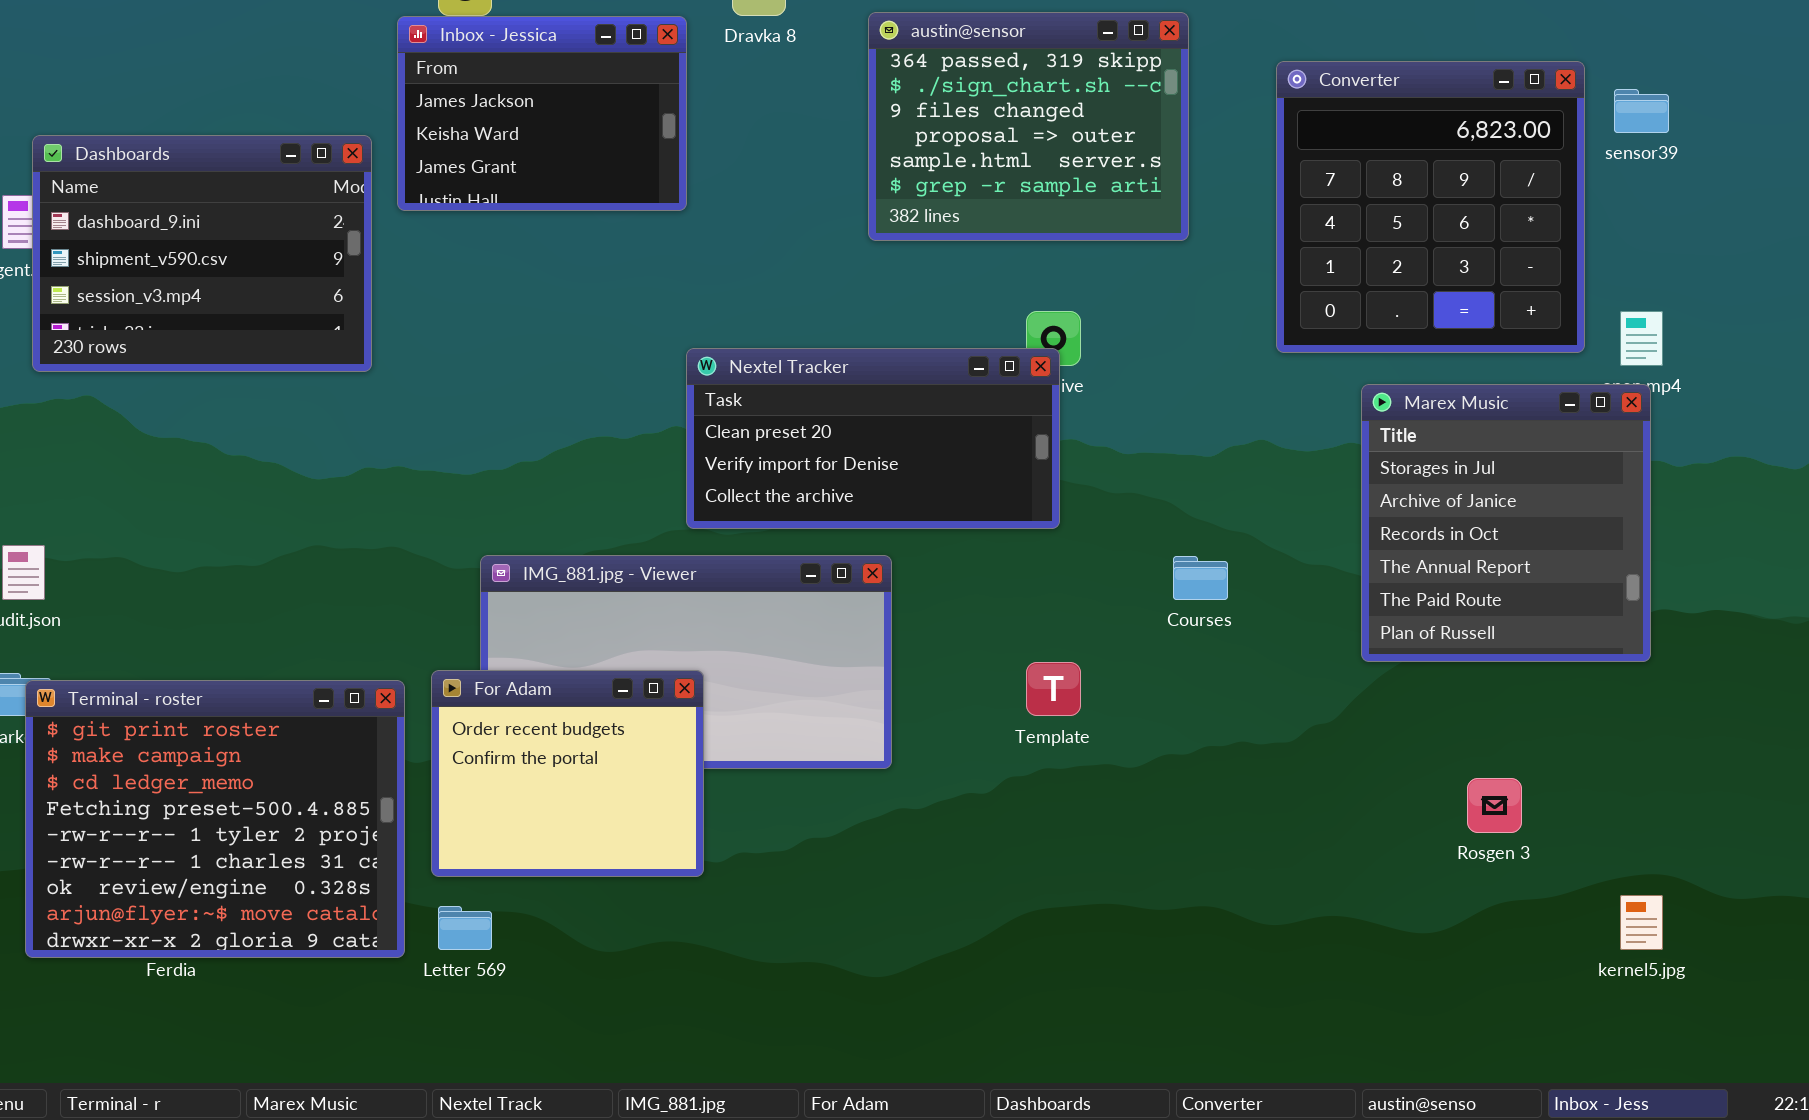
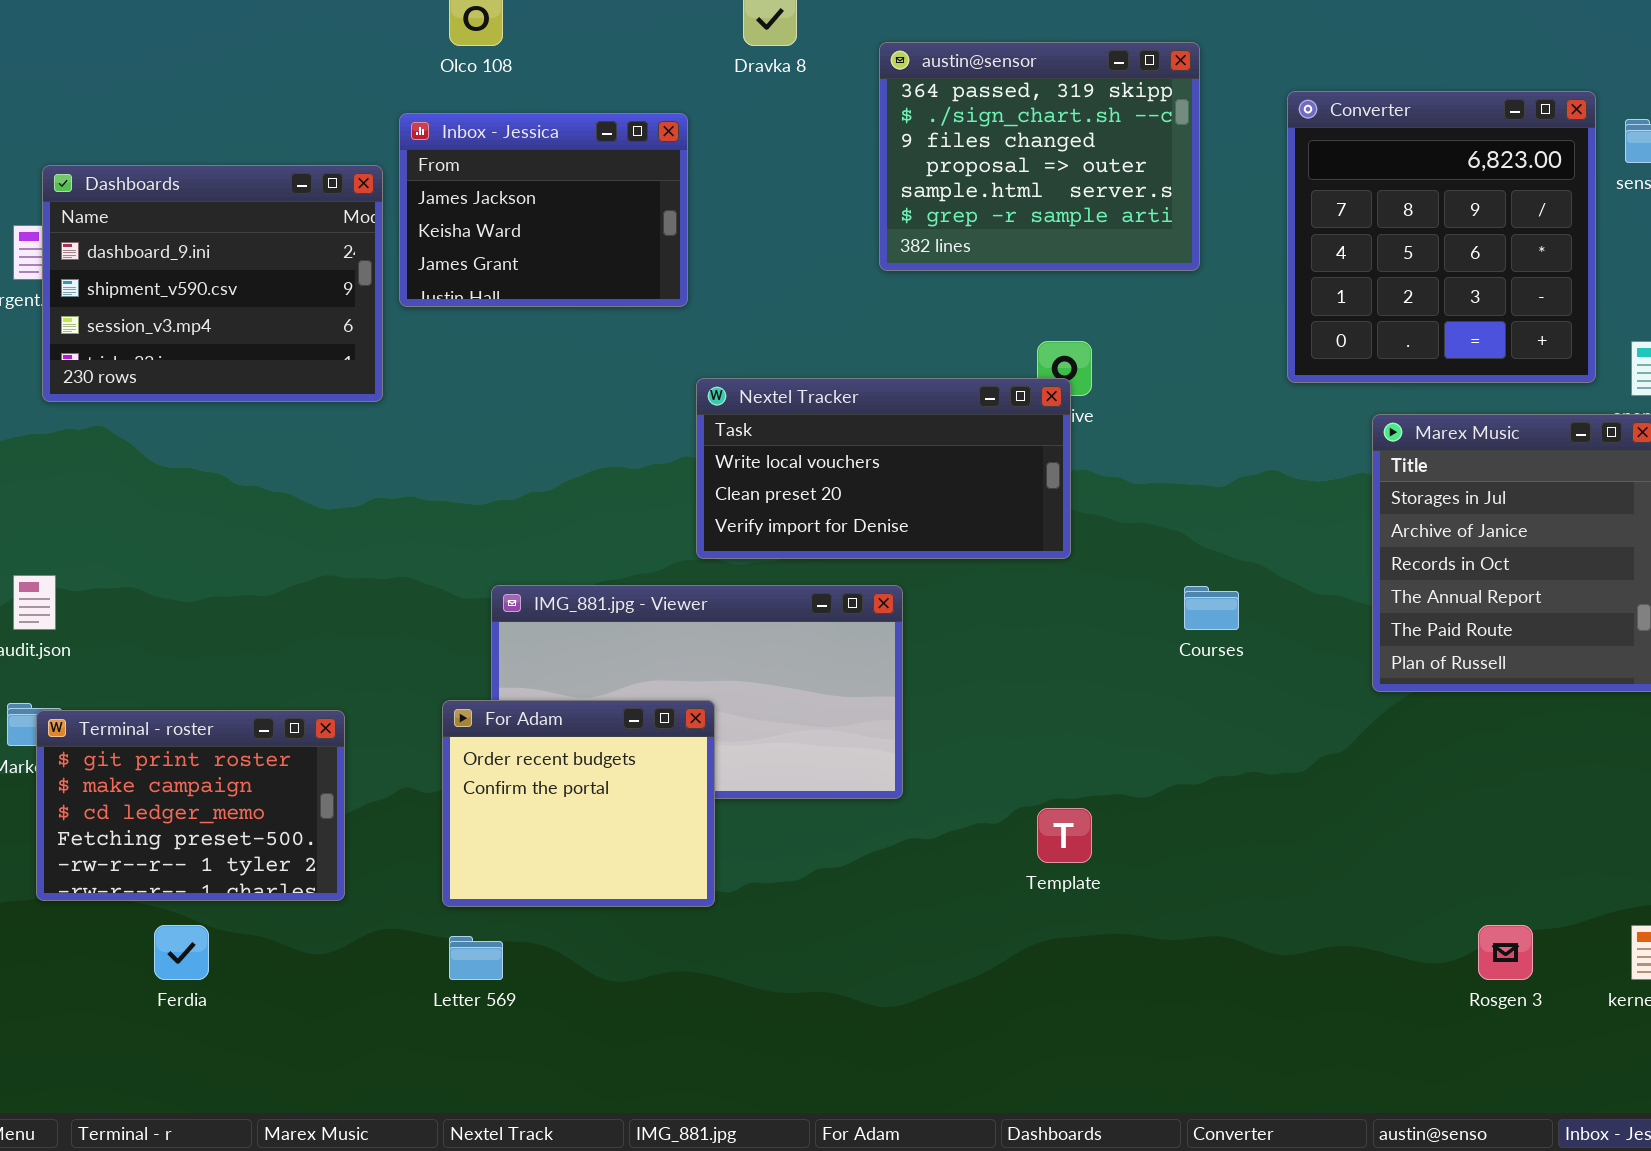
Inbox - Jessica: [397,16,687,211] -> [399,113,688,307], moved
Nextel Tracker: [686,348,1060,529] -> [696,378,1071,559], scrolled up 1 row
Template: [1026,662,1081,716] -> [1037,808,1092,863], moved
Terminal - roster: [25,680,405,958] -> [36,710,345,901], resized
Rosgen 3: [1467,778,1522,833] -> [1478,925,1533,980], moved

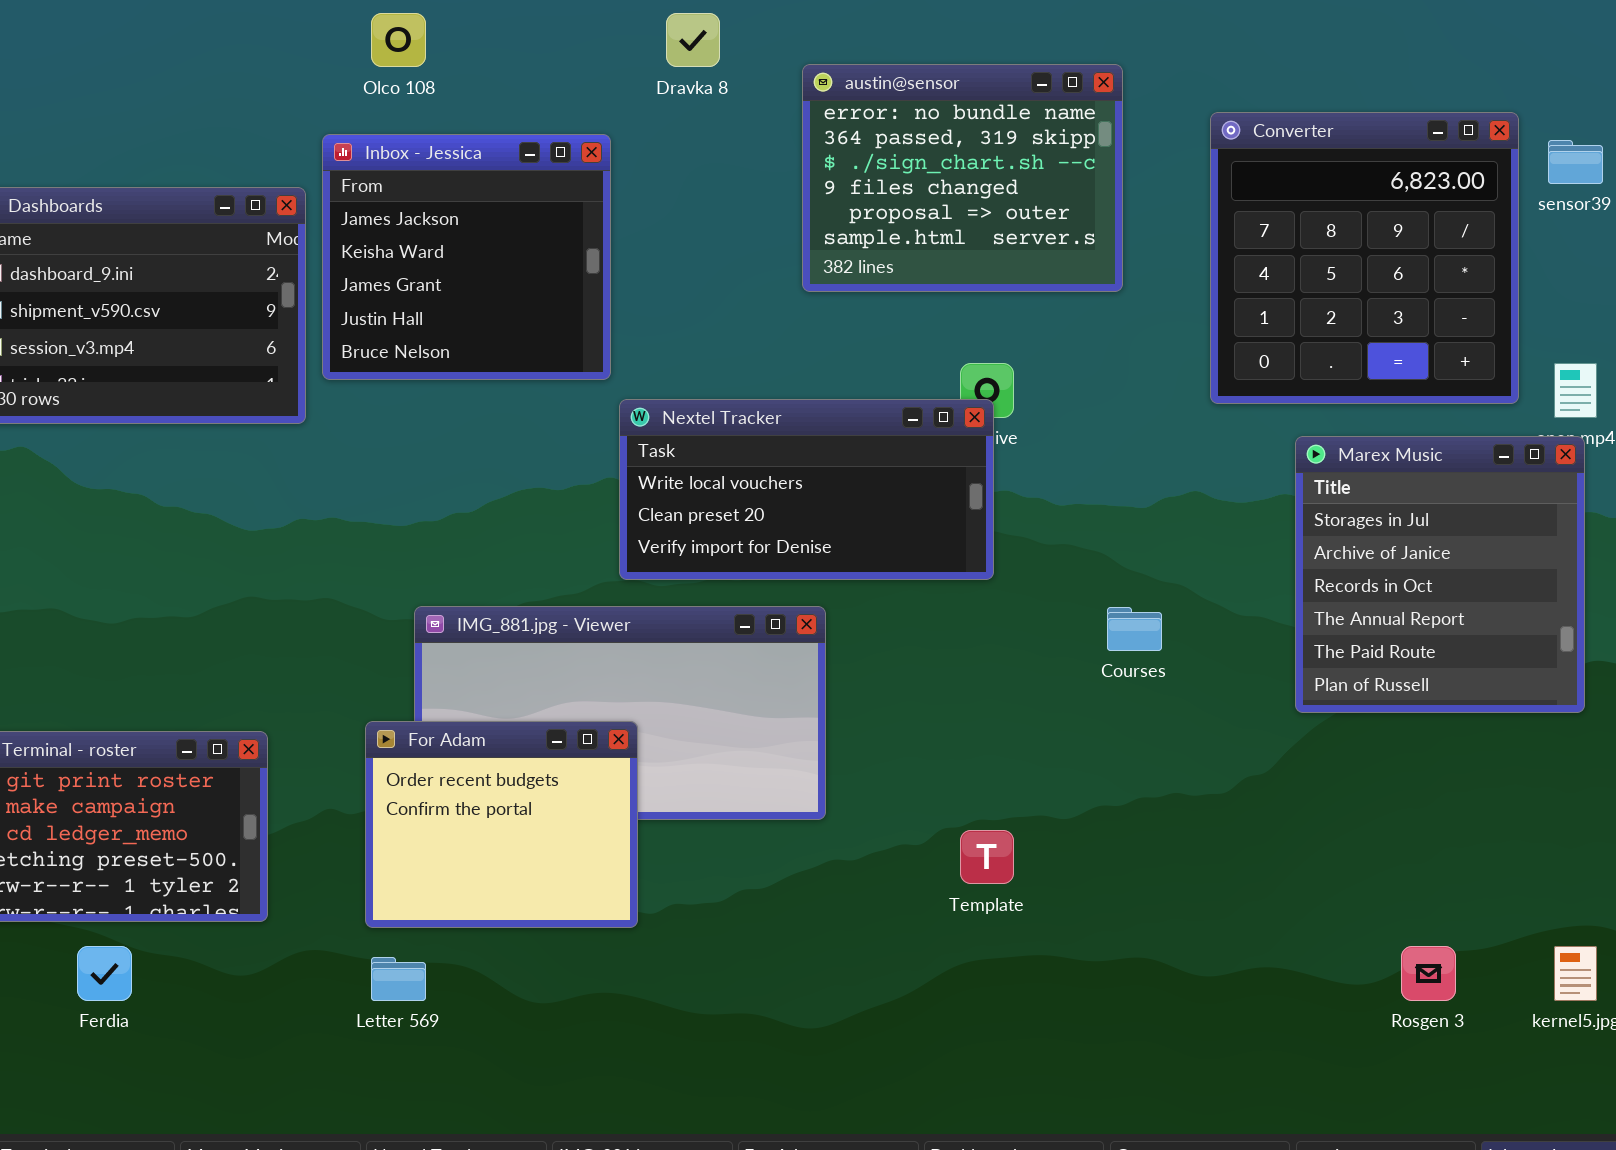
austin@sensor: [879,42,1200,271] -> [802,64,1123,292], scrolled up 1 row
Inbox - Jessica: [399,113,688,307] -> [322,134,611,380], resized

